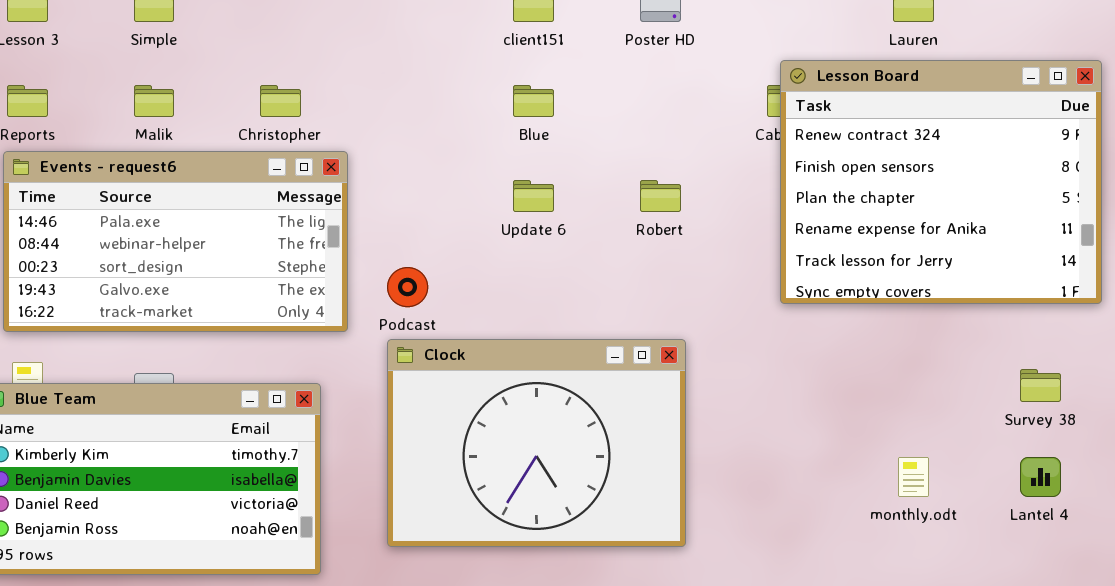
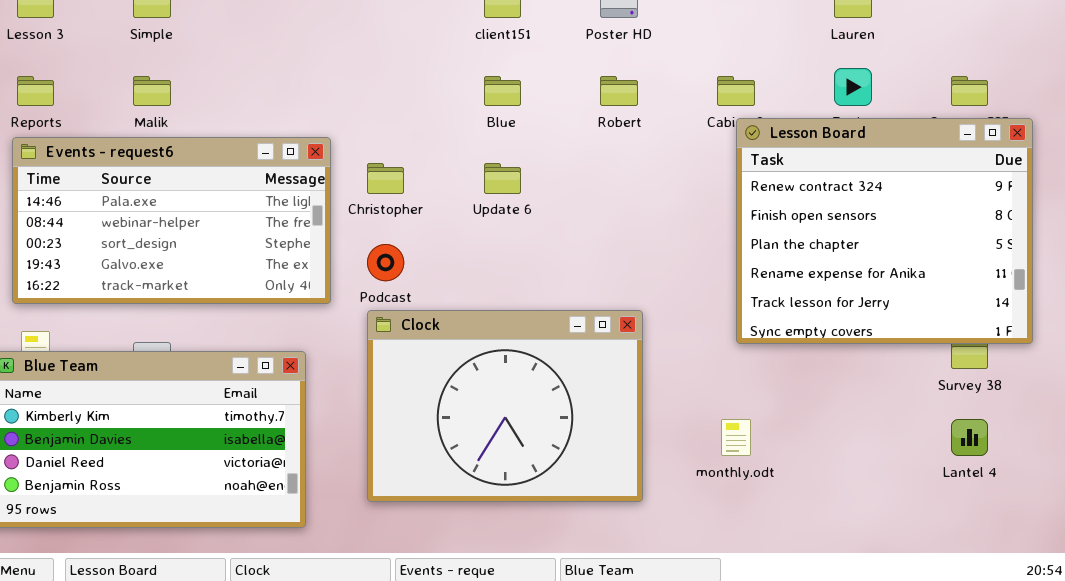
Lesson Board: [780,60,1102,304] -> [736,118,1033,344], moved
Christopher: [260,85,301,117] -> [367,163,404,194], moved
Robert: [640,180,681,212] -> [600,76,638,106], moved
monthly.odt: [898,457,929,497] -> [721,419,751,456], moved

